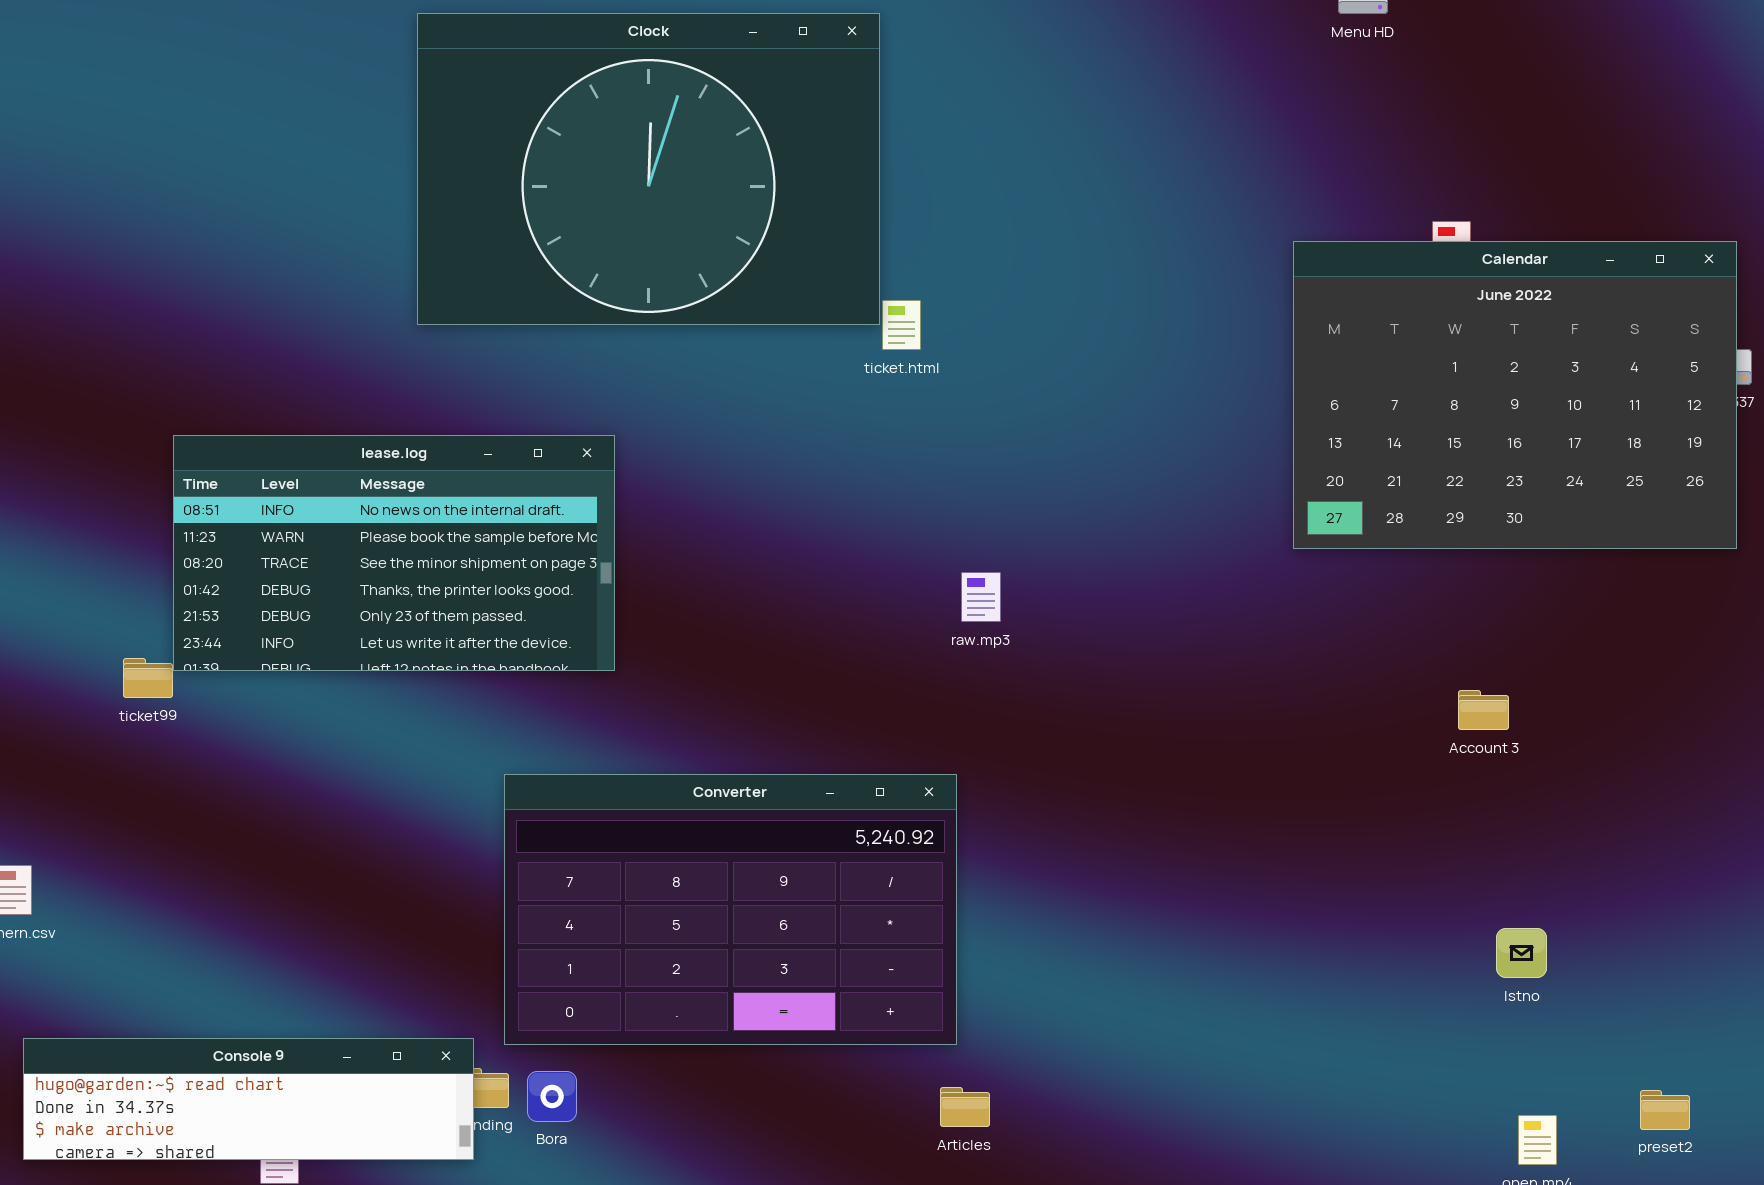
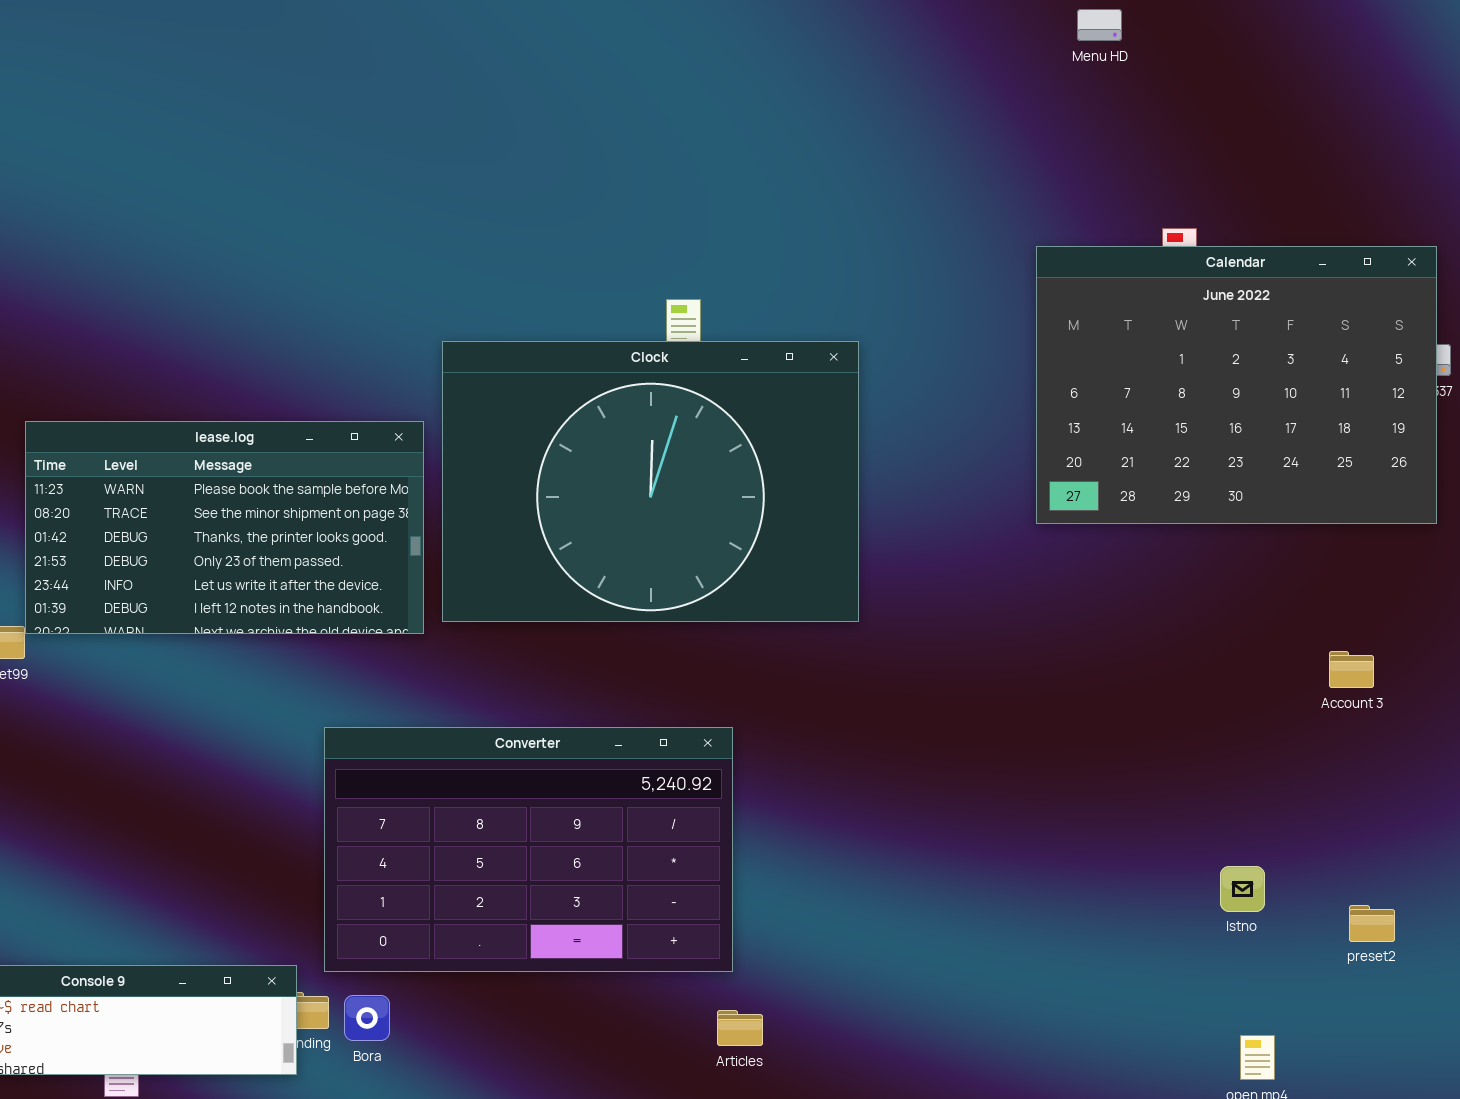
Clock: [417,13,880,325] -> [442,341,859,622], moved
lease.log: [173,435,615,671] -> [25,421,424,634], scrolled down 1 row
Account 3: [1458,690,1509,730] -> [1329,651,1374,688], moved
preset2: [1640,1090,1690,1130] -> [1349,905,1395,942], moved

